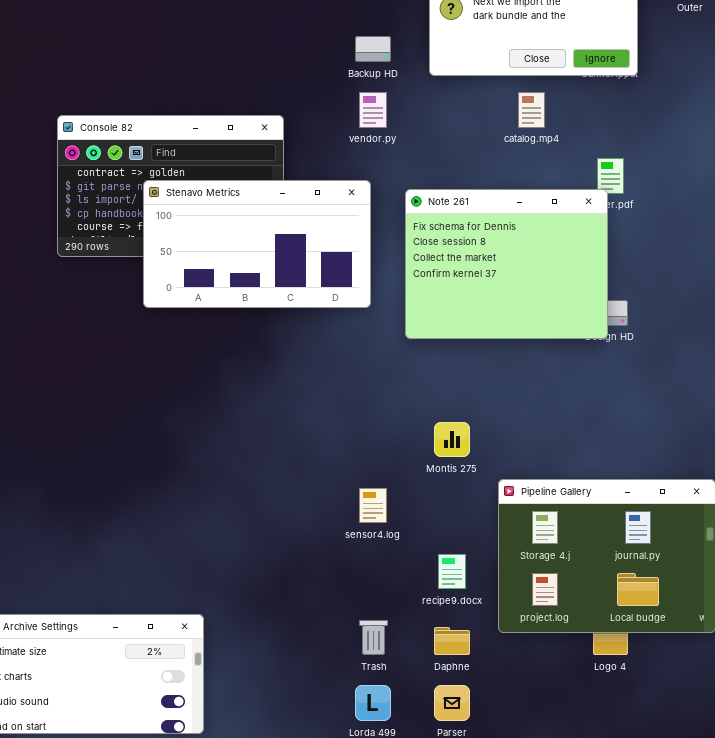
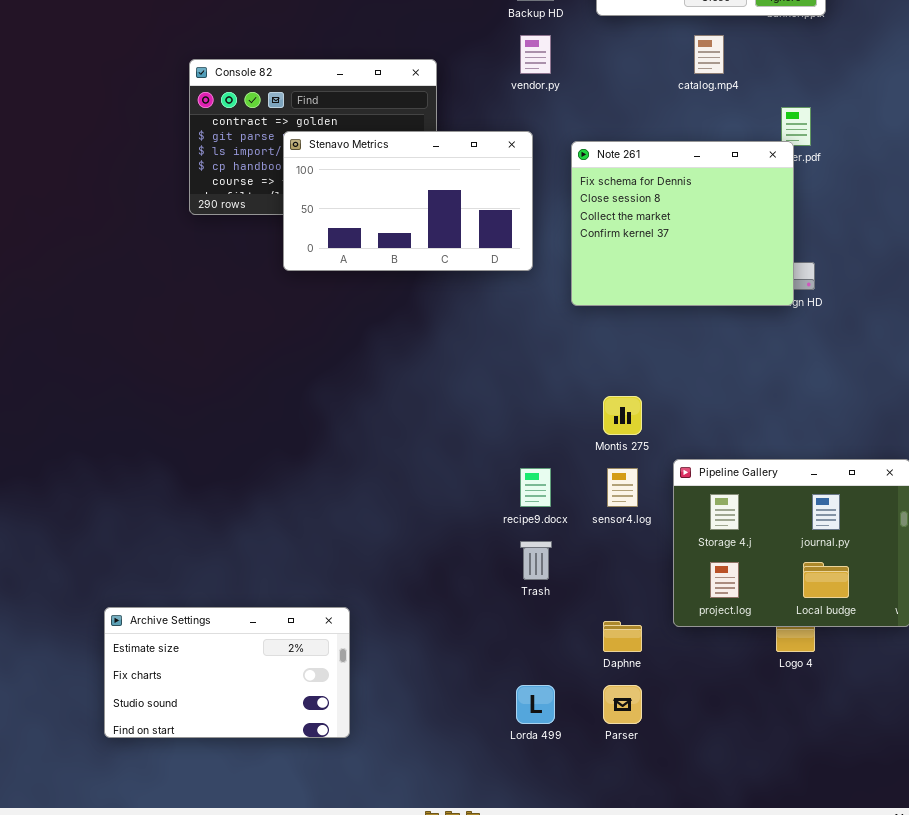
sensor4.log: [359,488,387,523] -> [607,468,638,507], moved
recipe9.docx: [438,554,466,589] -> [520,468,551,507], moved
Trash: [359,620,388,655] -> [520,541,552,580], moved

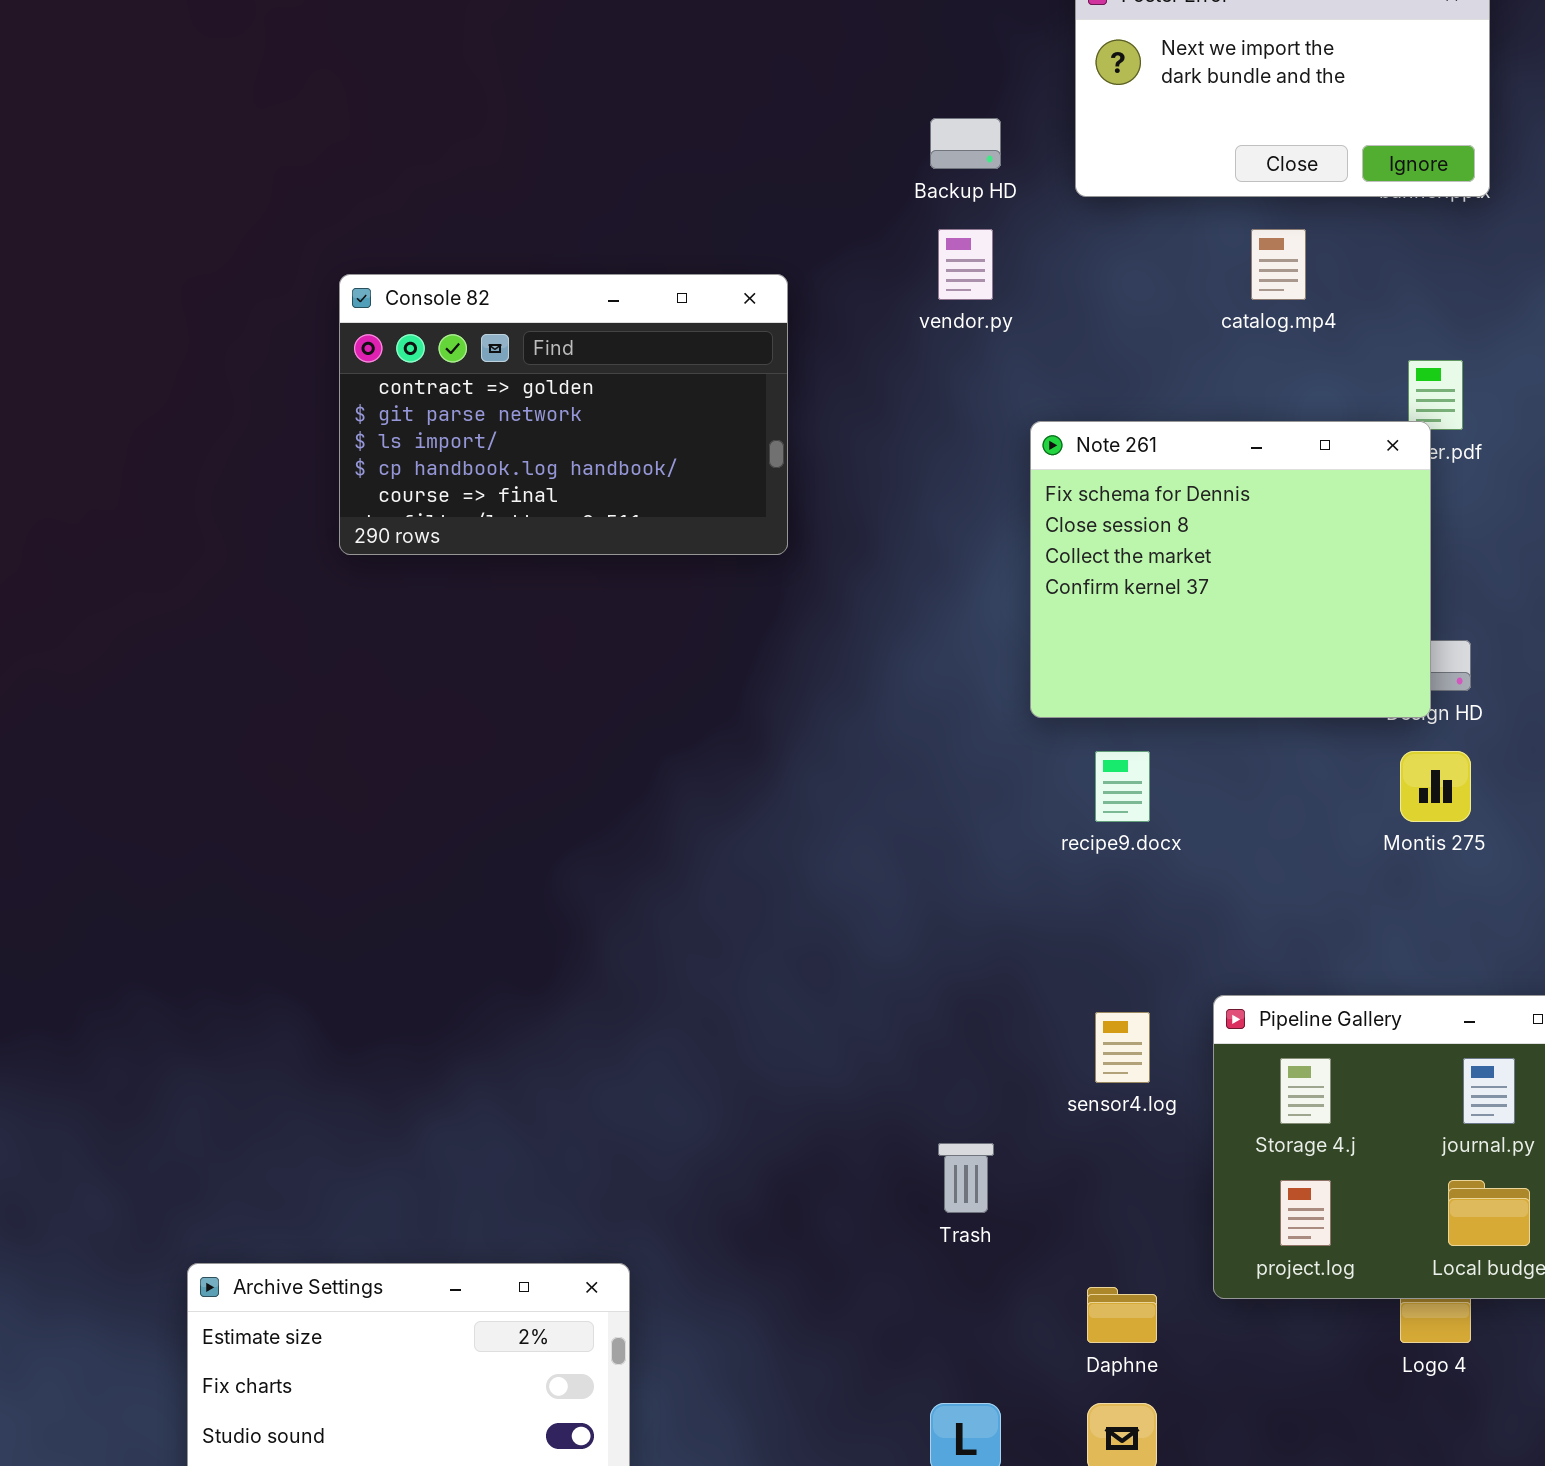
Stenavo Metrics: [283,131,533,271] -> none, closed
Montis 275: [603,396,642,435] -> [1400,751,1471,822], moved
recipe9.docx: [520,468,551,507] -> [1095,751,1150,822], moved

